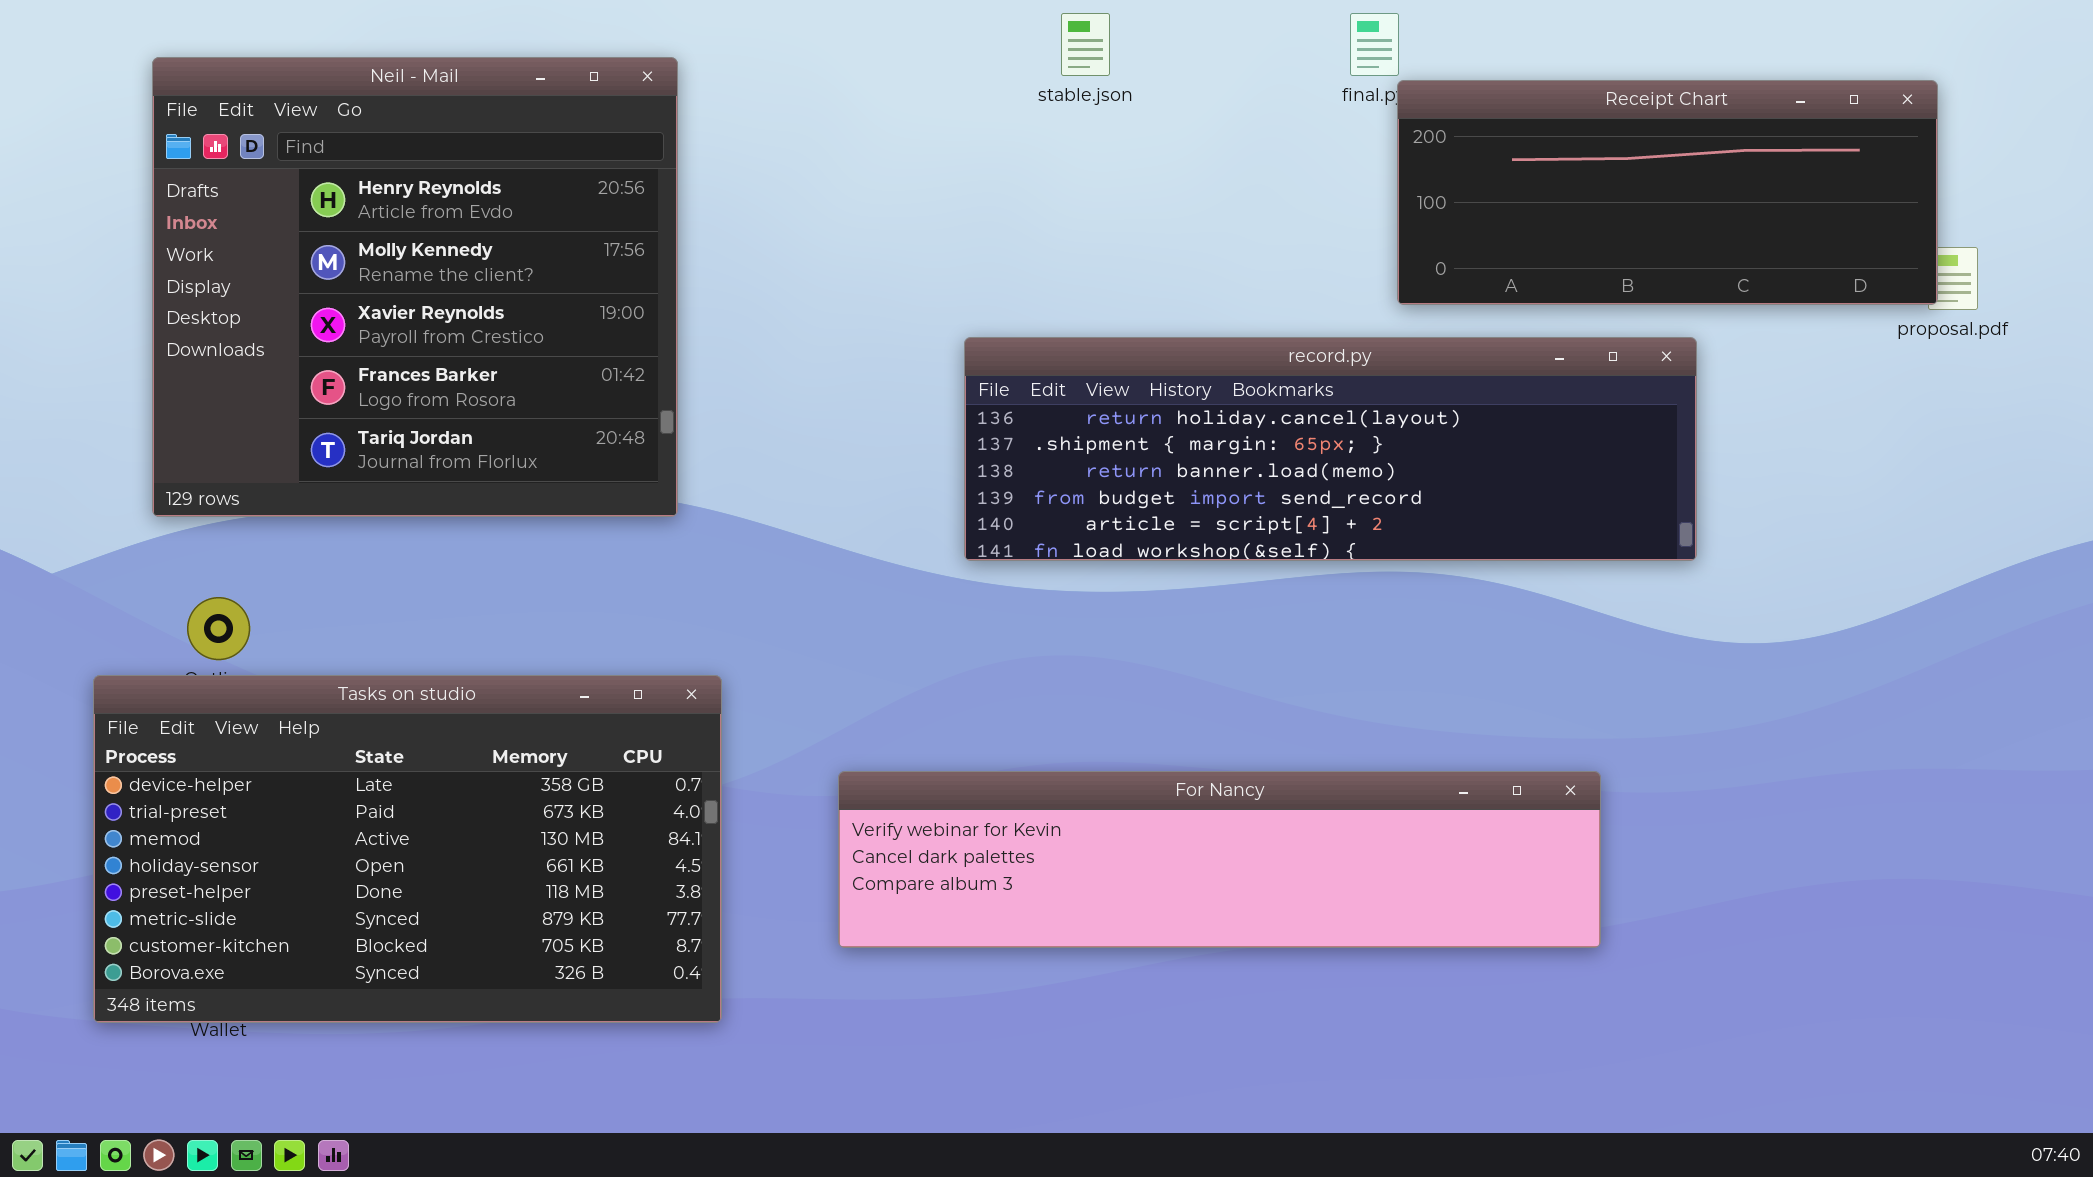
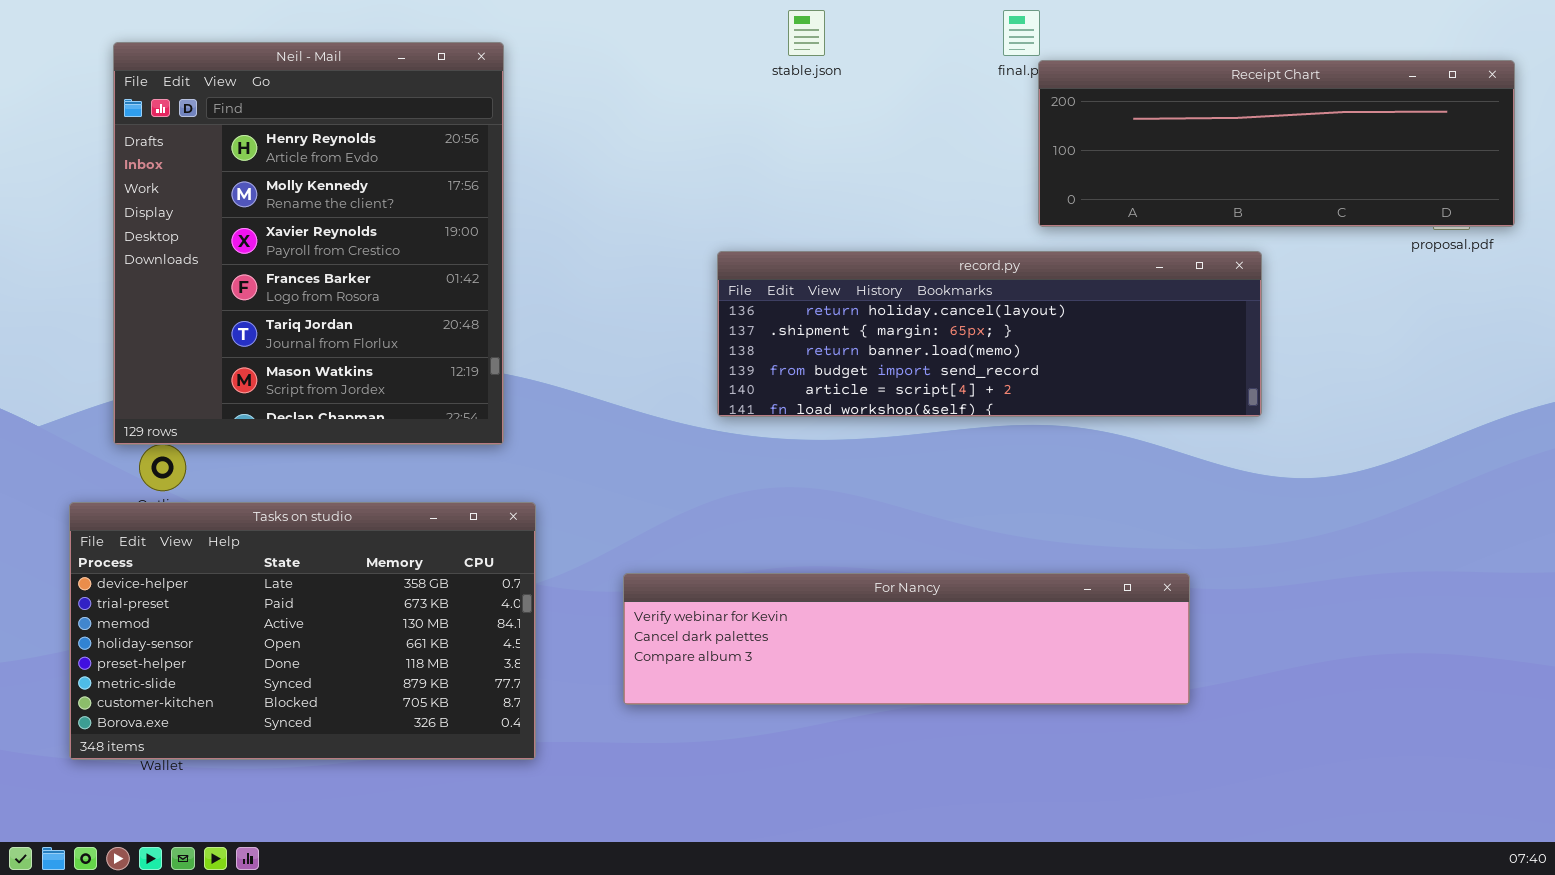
Neil - Mail: [152,57,678,517] -> [113,42,504,445], resized
Receipt Chart: [1397,80,1938,305] -> [1038,60,1515,227], resized

